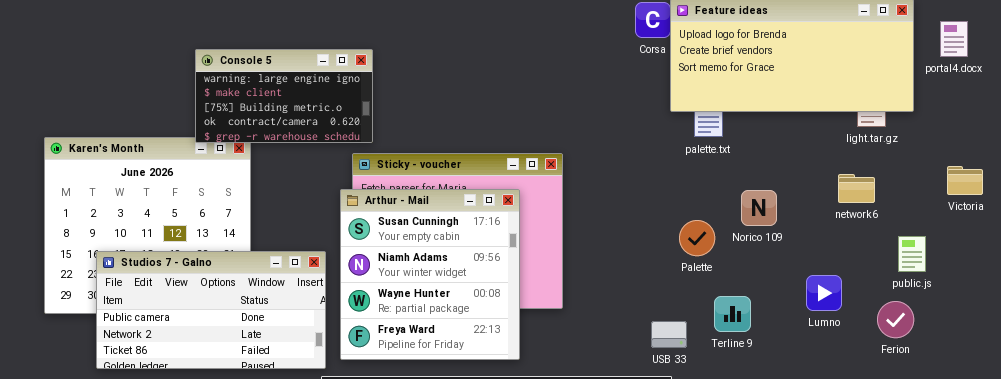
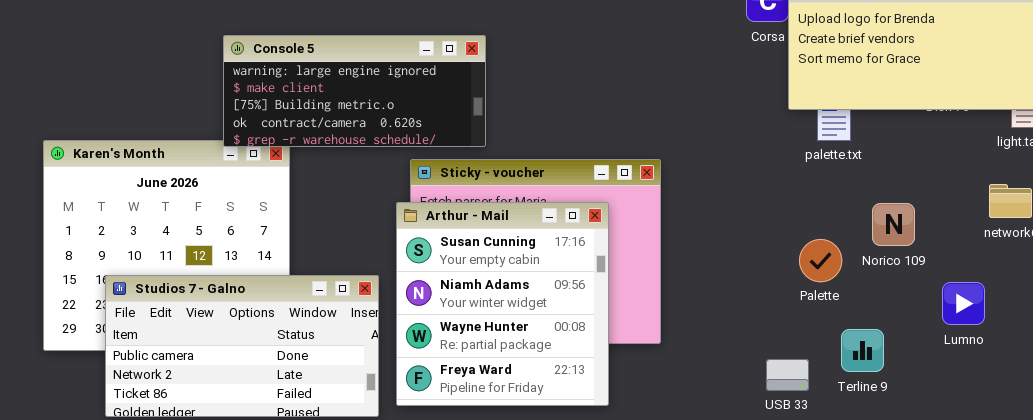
Console 5: [195,49,373,143] -> [223,35,486,147], resized
Lumno: [806,275,842,311] -> [942,282,985,325], moved

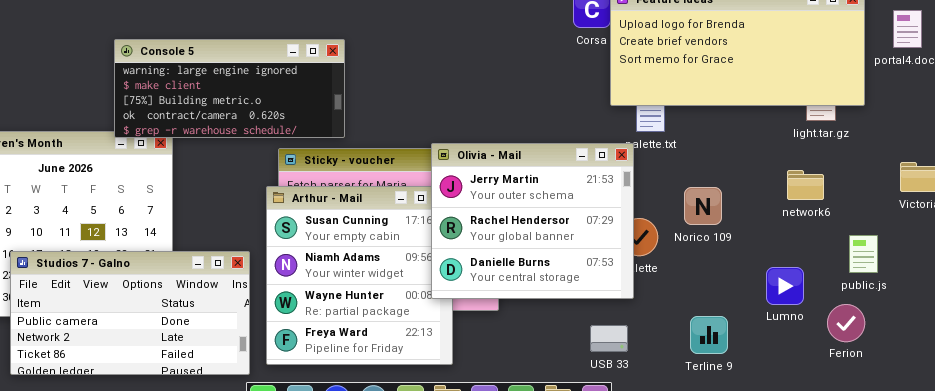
Olivia - Mail: none -> [431,143,634,299], opened
Lumno: [942,282,985,325] -> [766,267,804,305], moved
Terline 9: [841,329,884,372] -> [690,316,728,354], moved

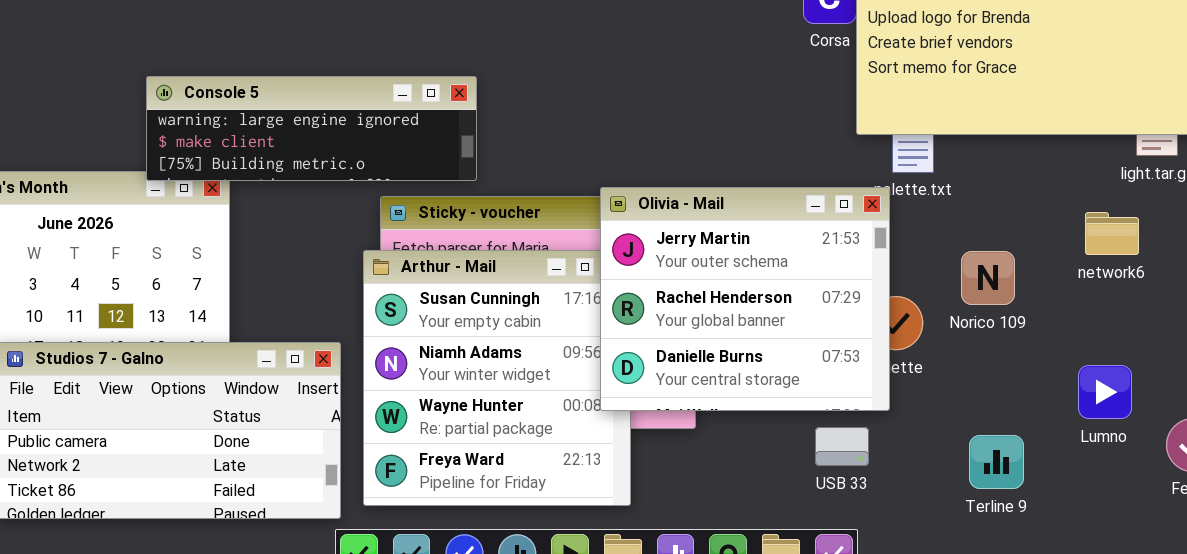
Console 5: [114,39,345,138] -> [146,76,477,181], resized
network6: [787,170,824,200] -> [1085,212,1139,255], moved
USB 33: [590,325,628,352] -> [815,427,869,466], moved

